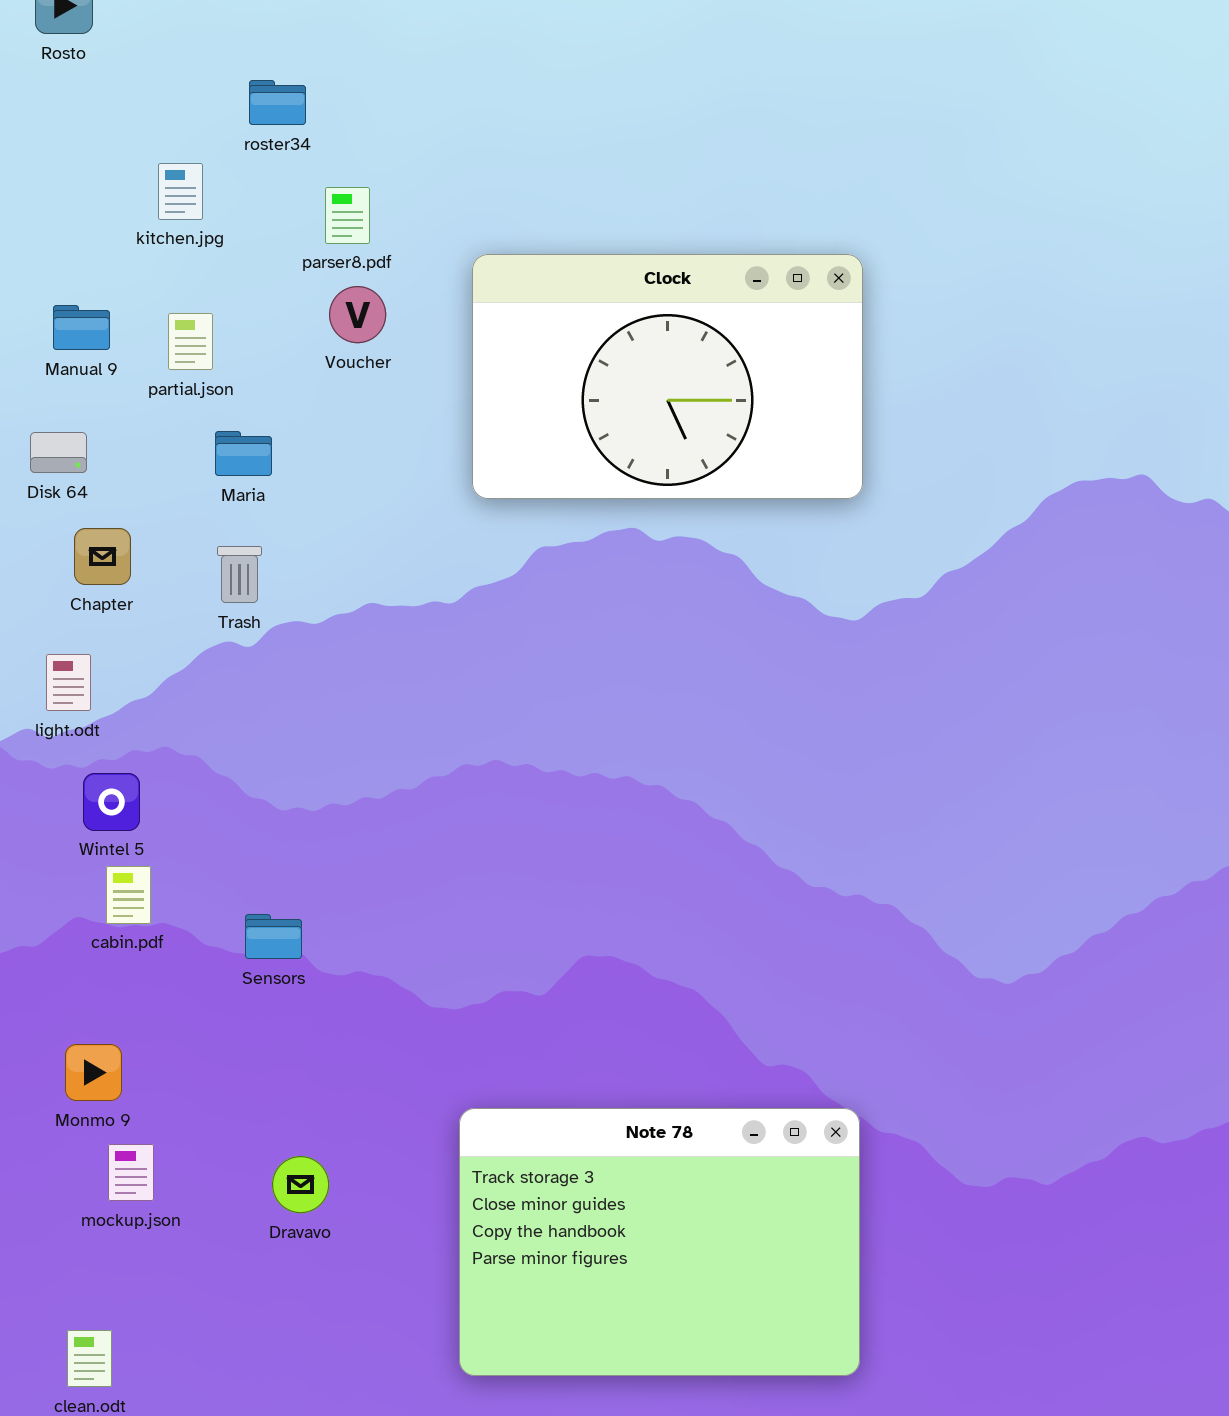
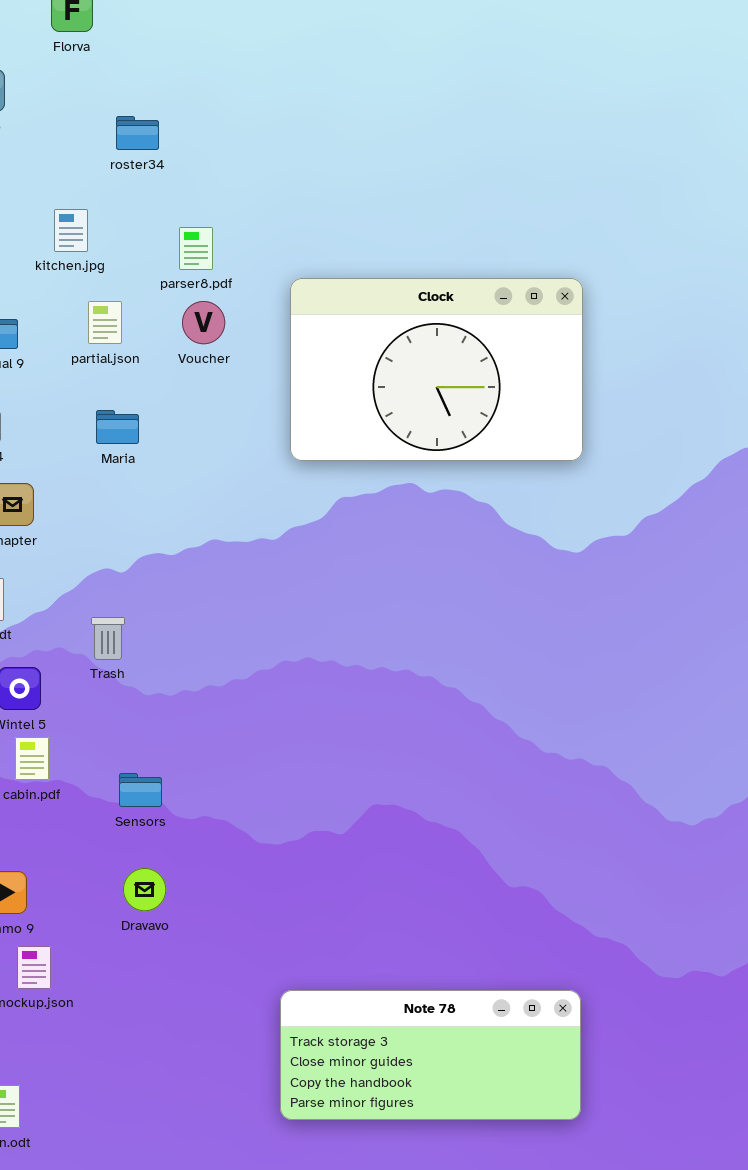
roster34: [249,80,306,125] -> [116,116,159,150], moved
partial.json: [168,313,213,370] -> [88,301,122,344], moved
Trash: [217,546,262,603] -> [91,617,125,660], moved
Note 78: [459,1108,860,1376] -> [280,990,581,1120], resized
Dravavo: [272,1156,329,1213] -> [123,868,166,911], moved

